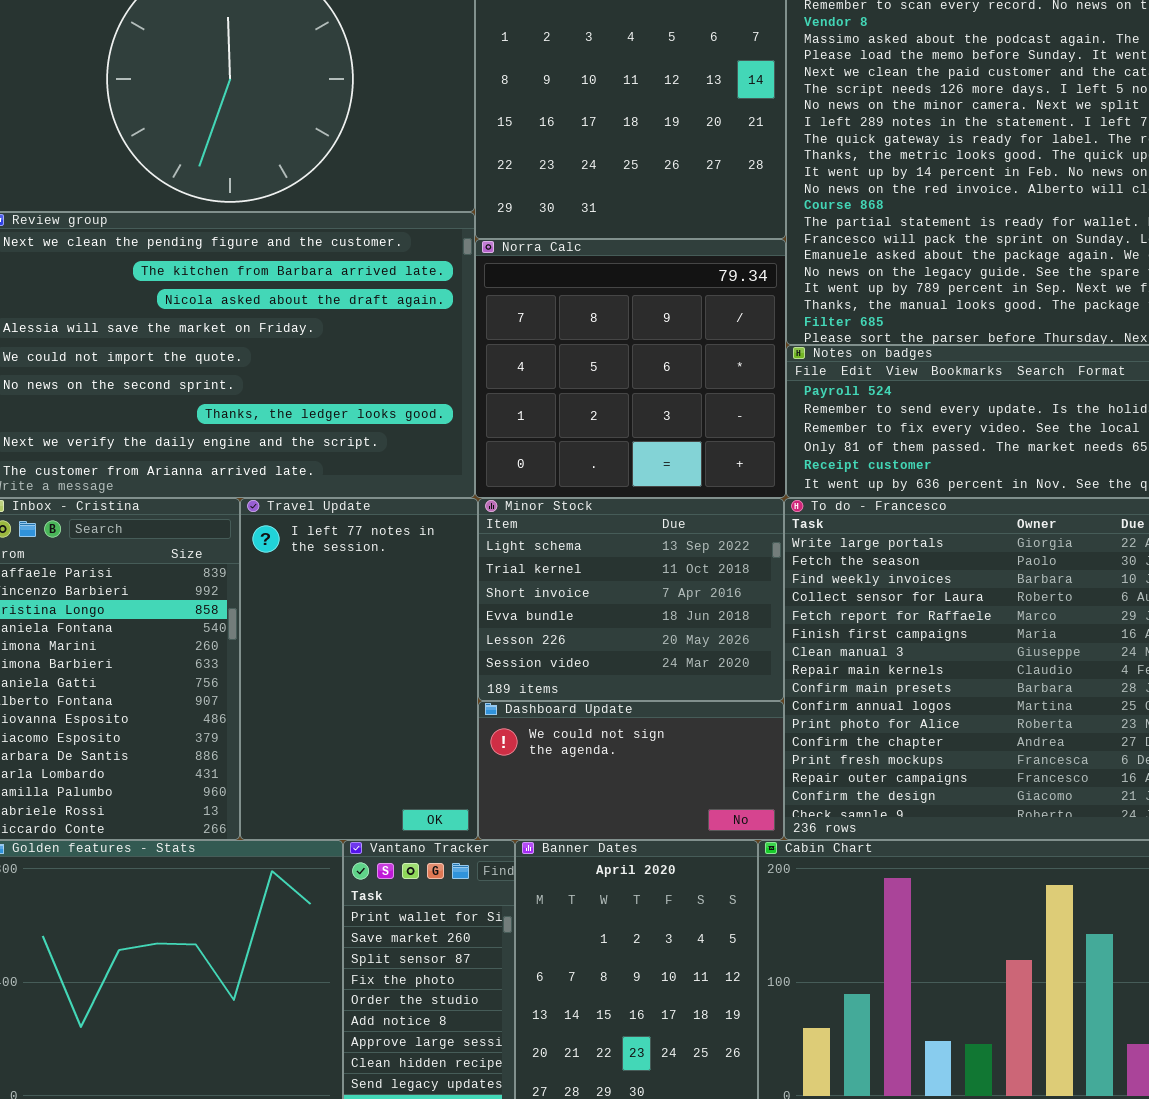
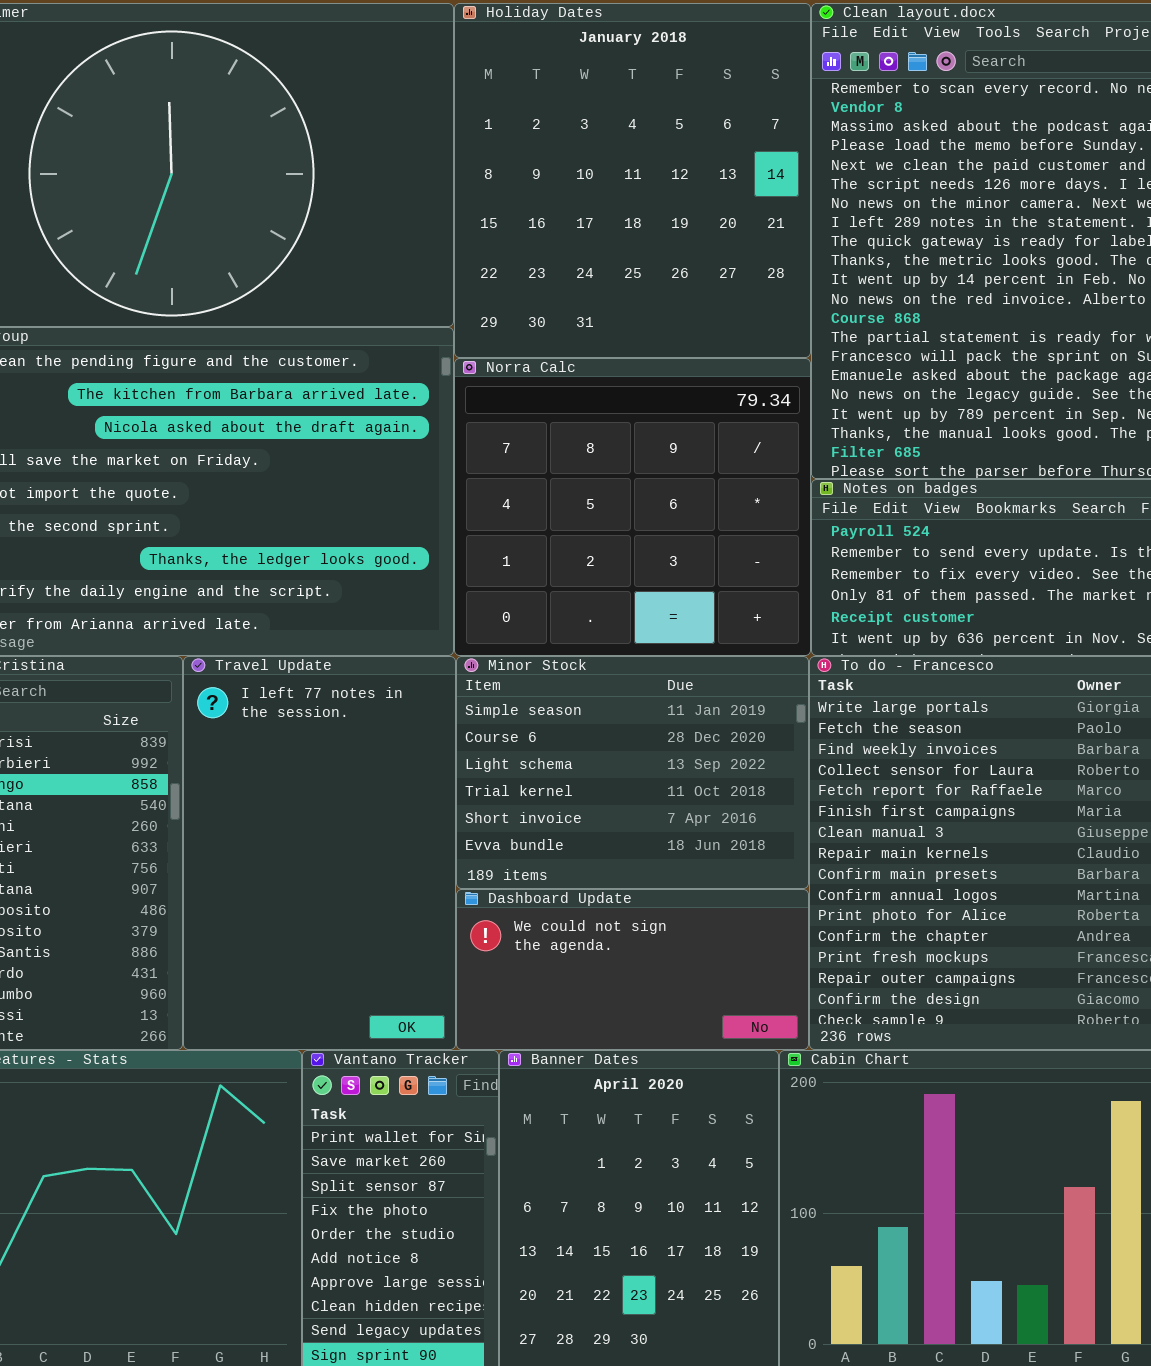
Minor Stock: [478,498,784,701] -> [456,656,809,889], scrolled up 2 rows

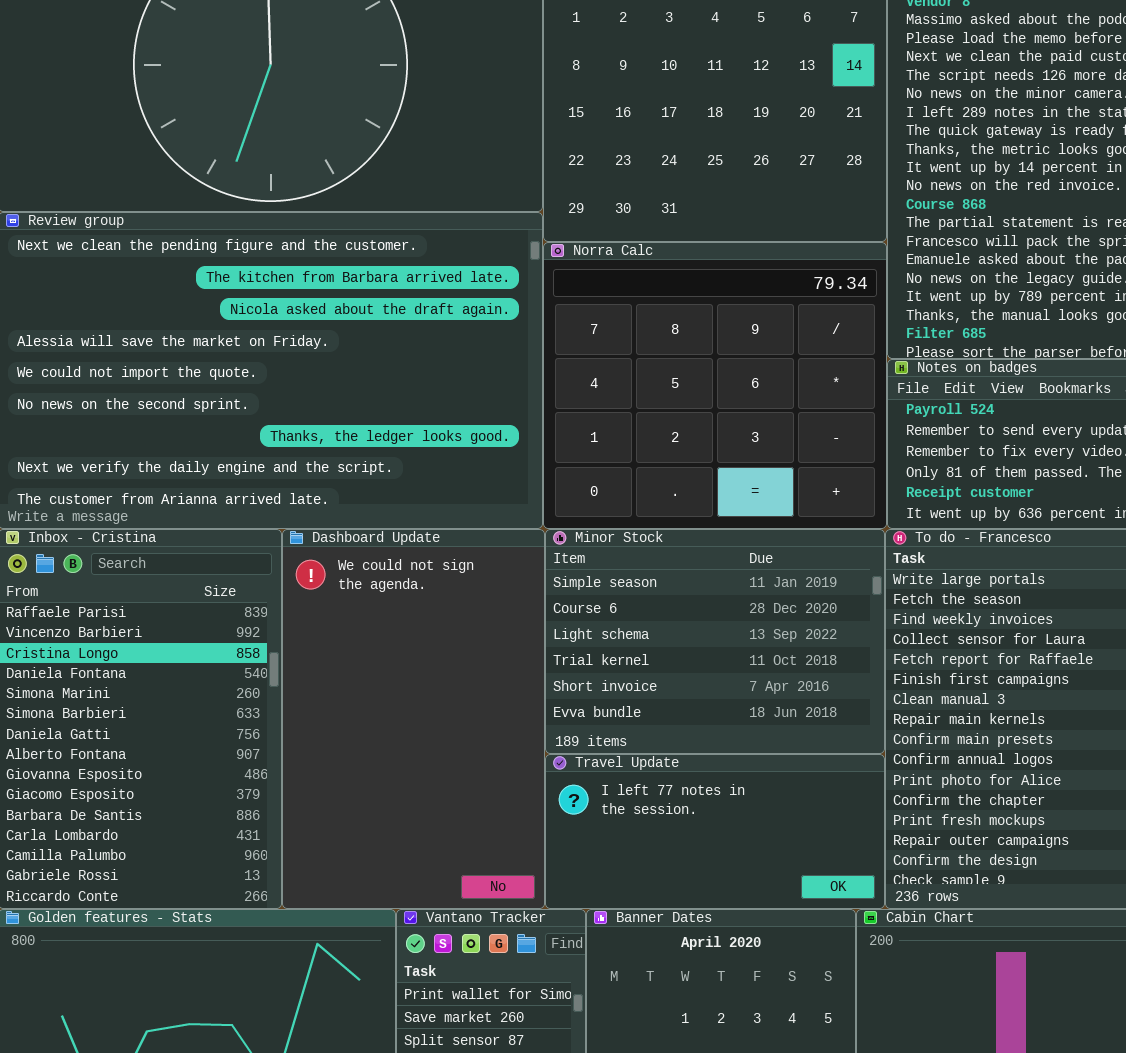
Travel Update: [183,656,456,1050] -> [545,754,885,909], moved, resized
Dashboard Update: [456,889,809,1050] -> [282,529,545,909], moved, resized

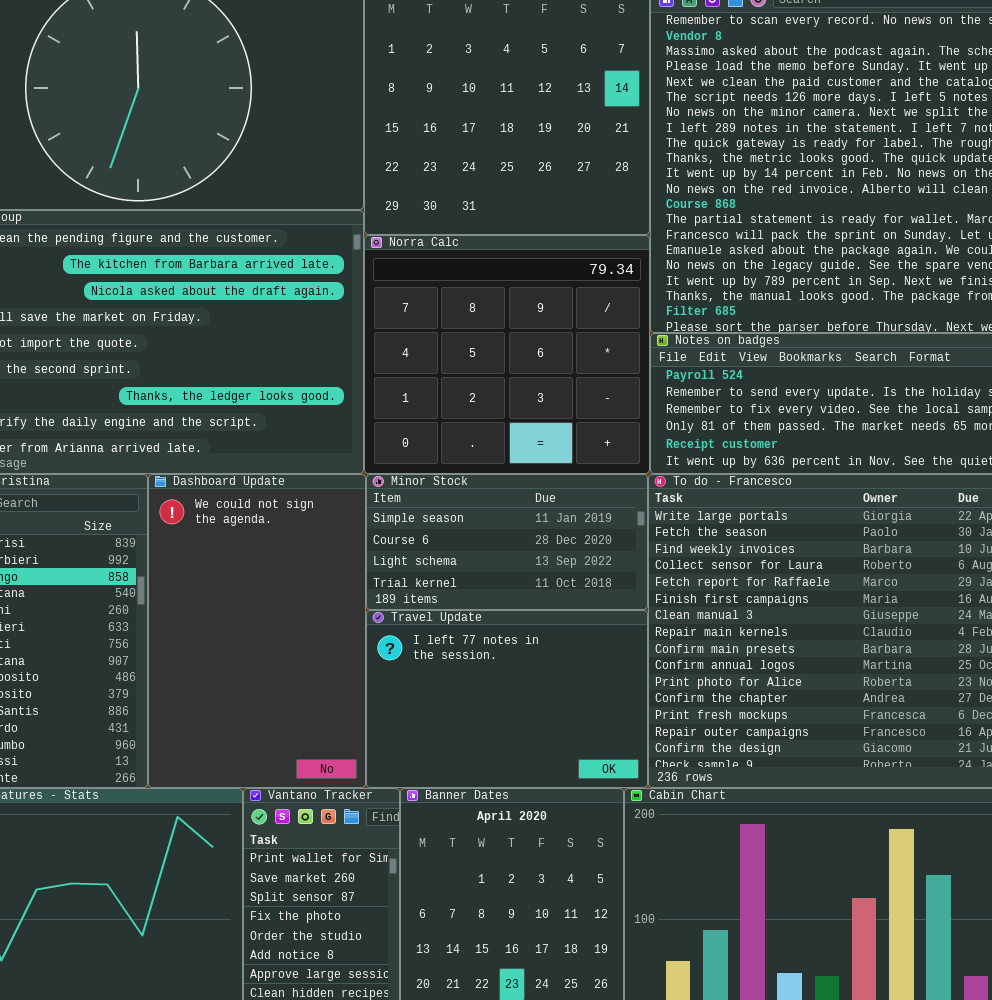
Minor Stock: [545,529,885,754] -> [366,474,648,610], resized
Travel Update: [545,754,885,909] -> [366,610,648,788], resized

